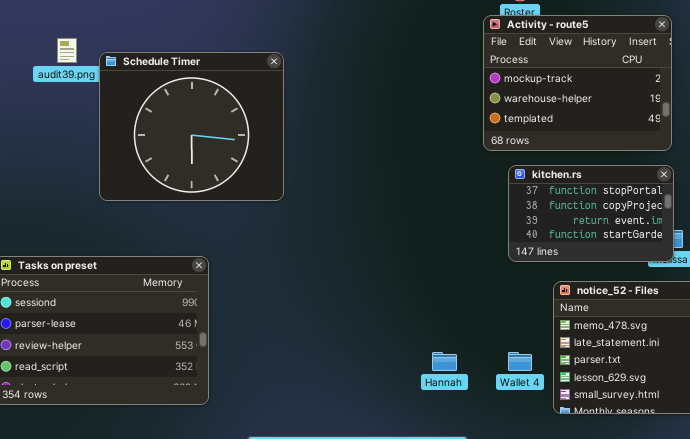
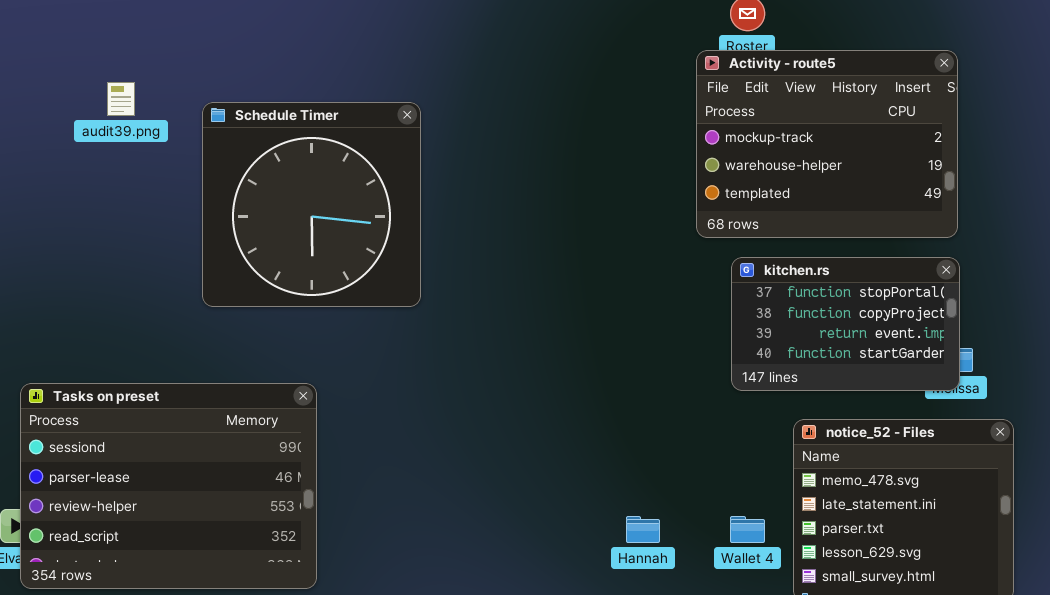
Schedule Timer: [99,52,284,201] -> [202,102,421,307], resized

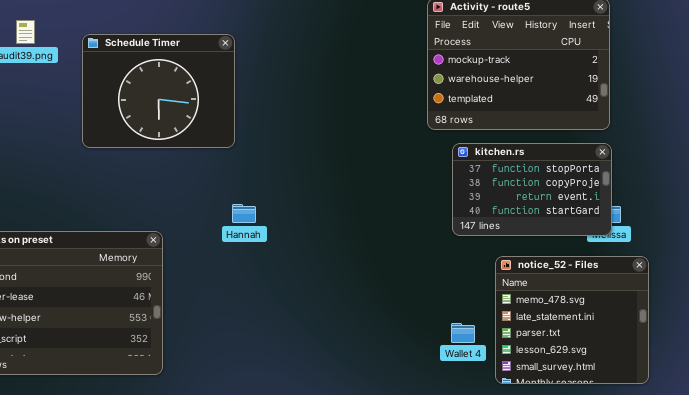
Schedule Timer: [202,102,421,307] -> [82,34,235,148], resized
Hannah: [626,516,660,543] -> [232,204,256,223], moved

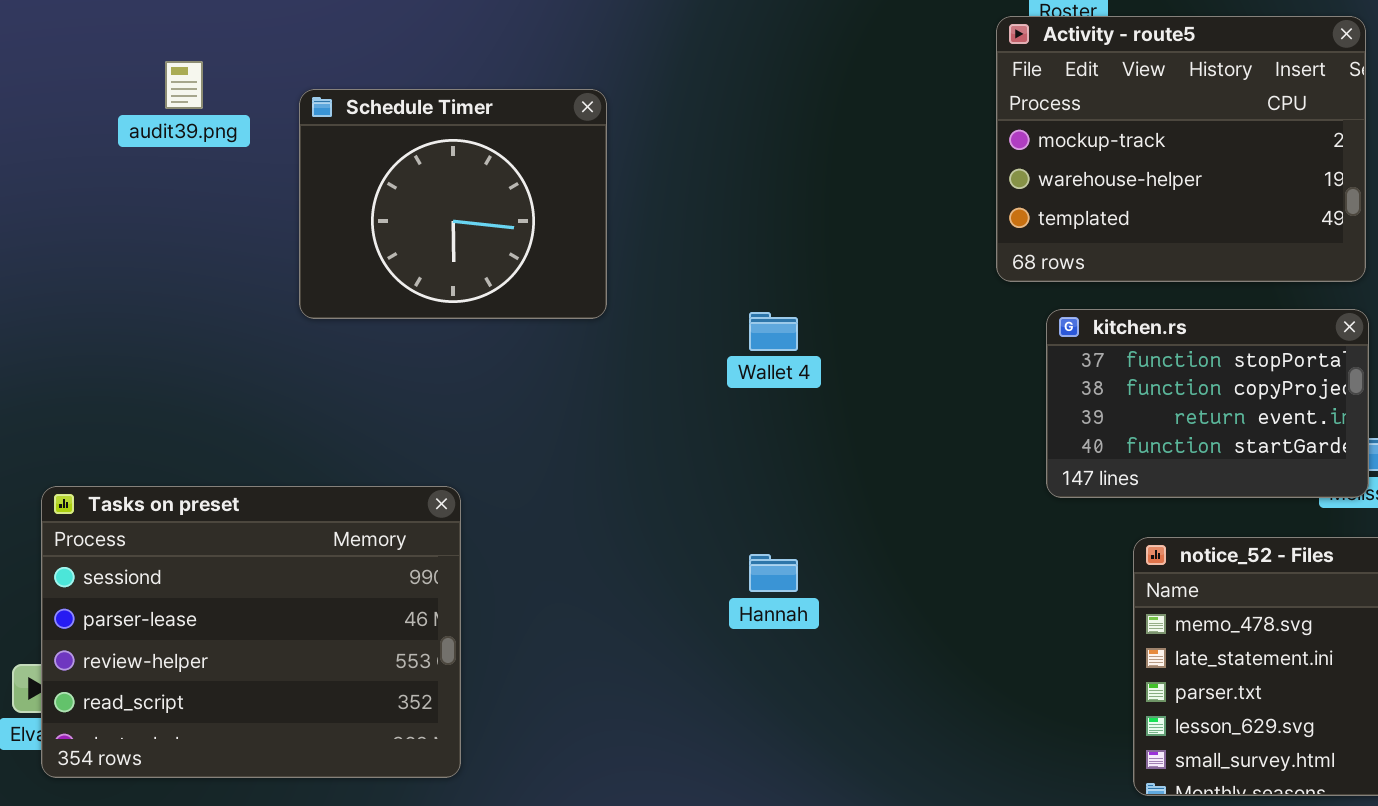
Hannah: [232,204,256,223] -> [749,554,798,592], moved
Wallet 4: [451,323,475,343] -> [749,312,798,351], moved

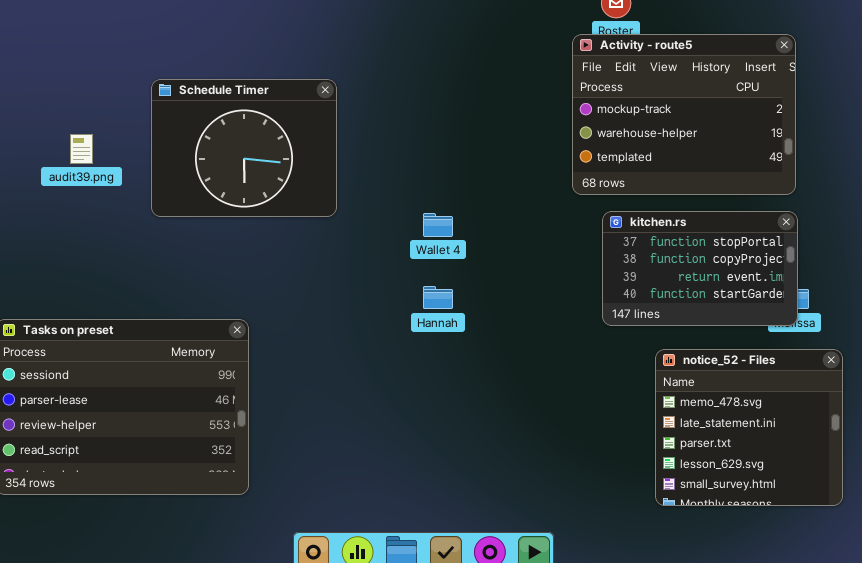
audit39.png: [165,61,203,109] -> [70,134,93,164], moved
Hannah: [749,554,798,592] -> [423,286,453,309], moved

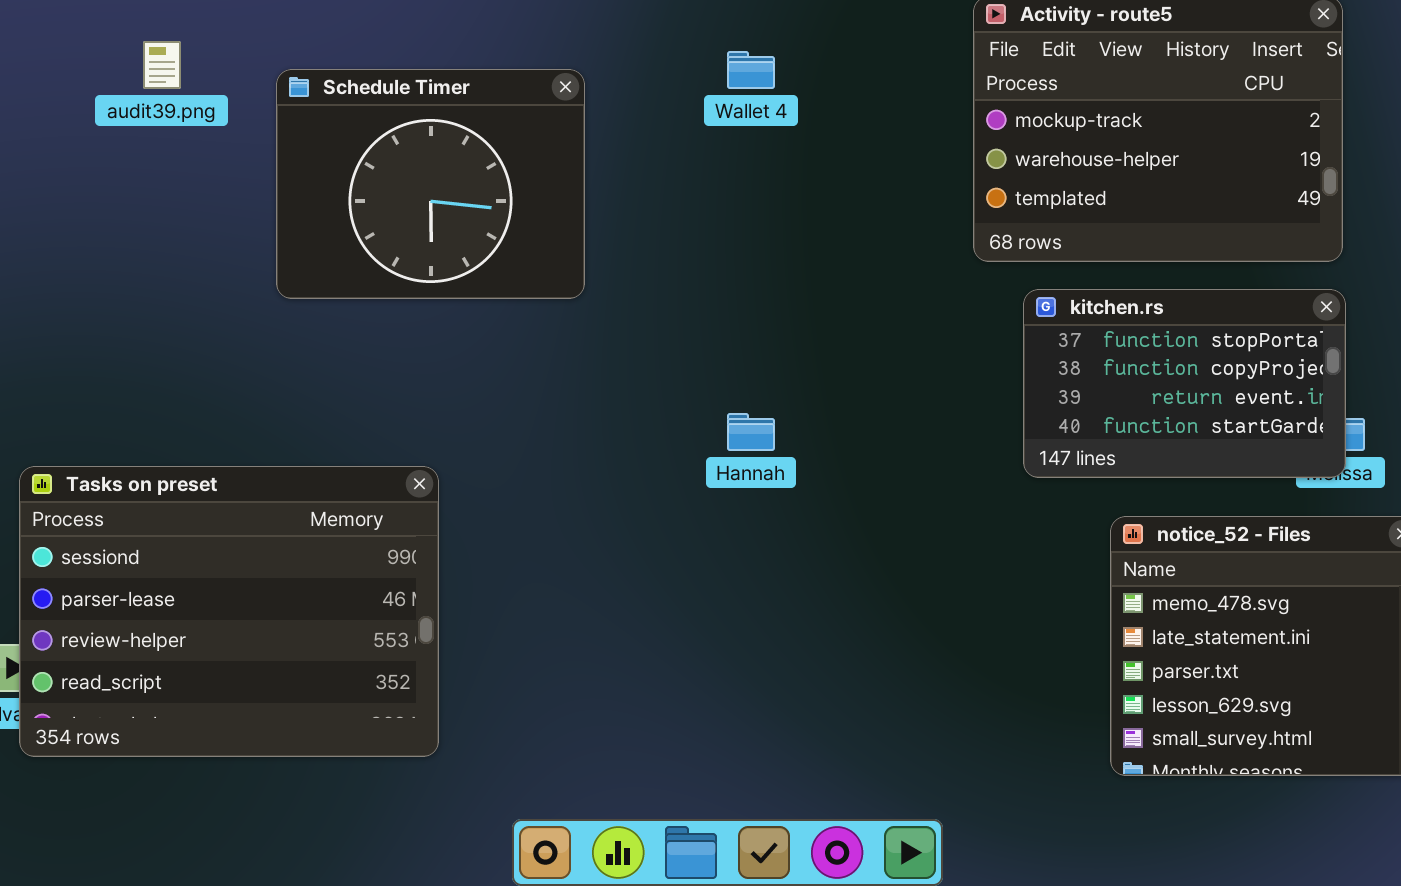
audit39.png: [70,134,93,164] -> [143,41,181,89], moved
Wallet 4: [423,213,453,237] -> [727,51,775,89], moved

